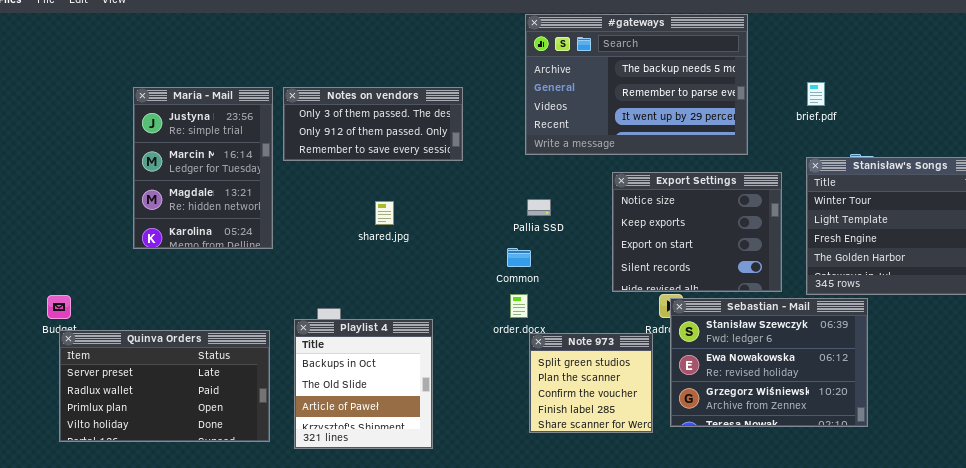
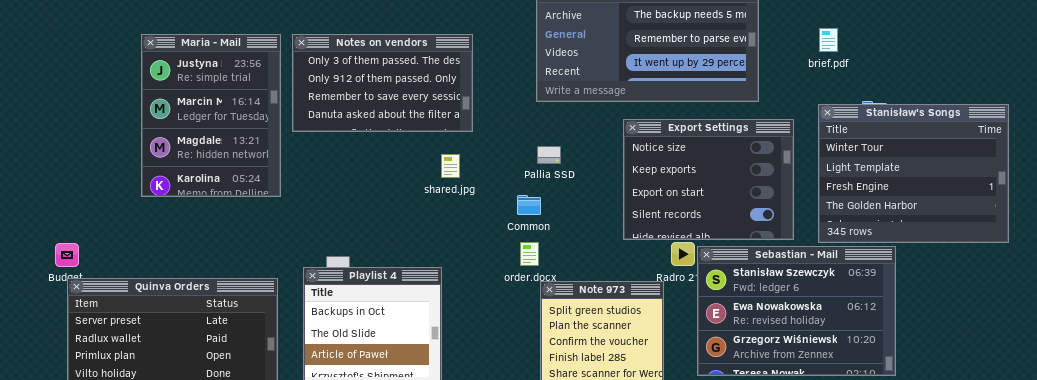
Notes on vendors: [283,87,463,161] -> [292,34,473,132], resized
shared.jpg: [375,201,394,225] -> [441,154,460,178], moved
Sebastian - Mail: [670,298,868,427] -> [697,246,896,376], moved

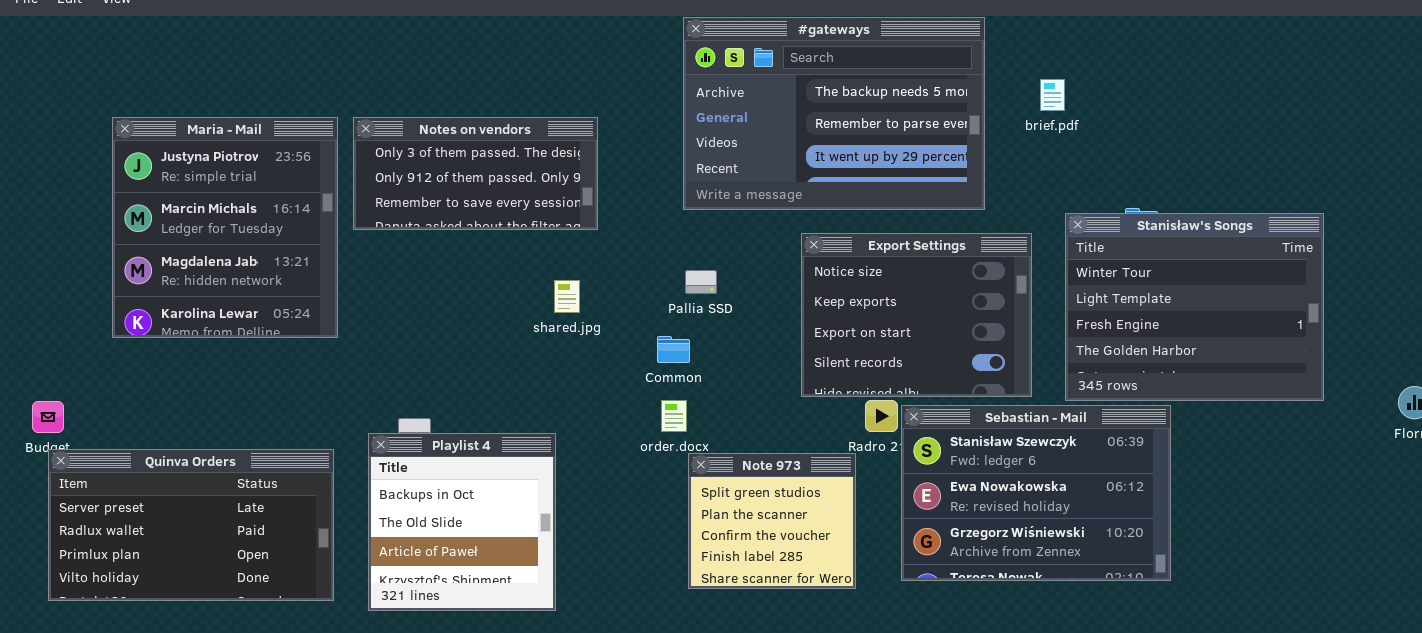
brief.pdf: [819,28,838,52] -> [1040,79,1065,111], moved
Maria - Mail: [141,34,281,197] -> [112,117,338,338], resized
Notes on vendors: [292,34,473,132] -> [353,117,598,230], resized

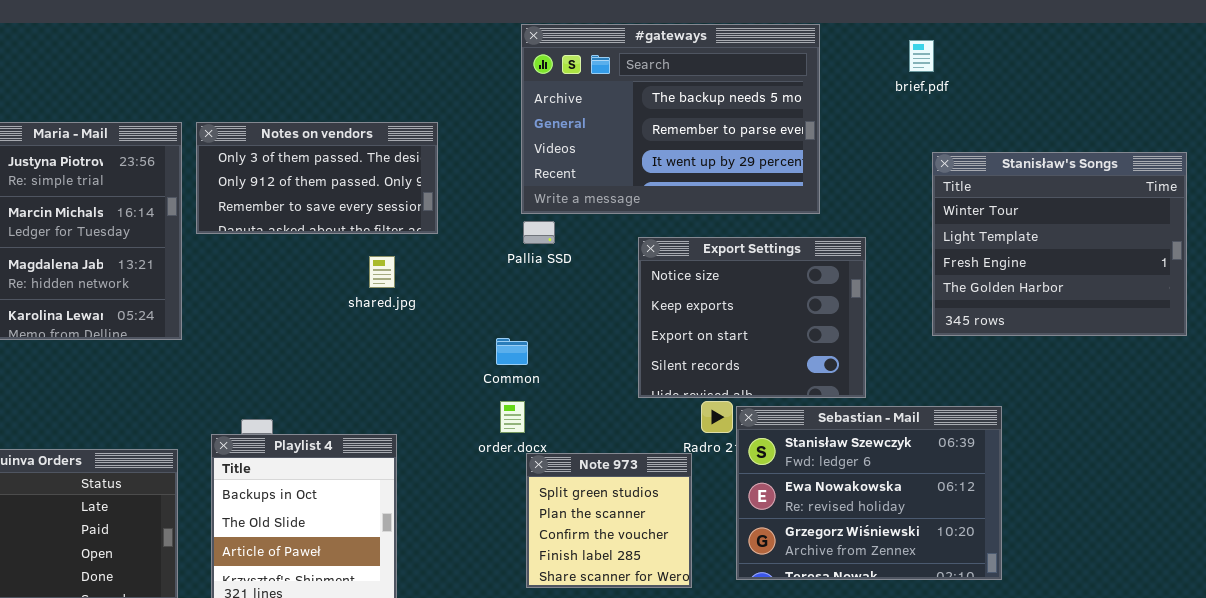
brief.pdf: [1040,79,1065,111] -> [909,40,934,72], moved
Stanisław's Songs: [1065,213,1324,401] -> [932,152,1187,336], moved
Pallia SSD: [685,270,717,294] -> [523,221,555,244], moved
shared.jpg: [554,280,580,313] -> [369,256,395,288], moved

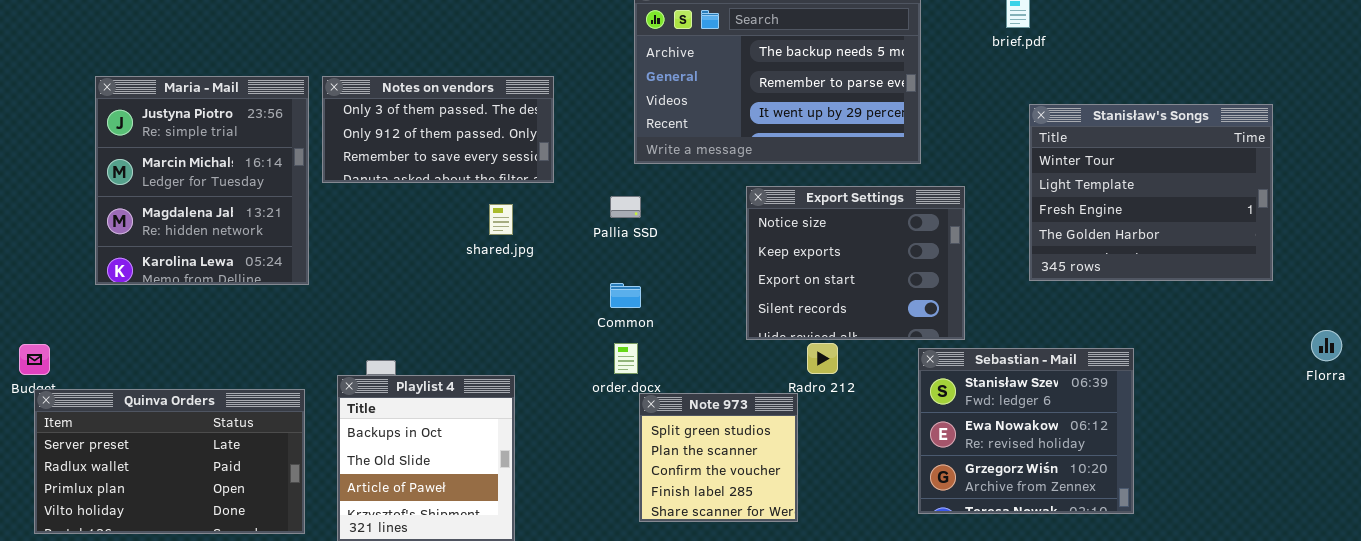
Pallia SSD: [523,221,555,244] -> [610,196,641,218], moved
Sebastian - Mail: [736,406,1002,580] -> [918,348,1134,514], moved, resized

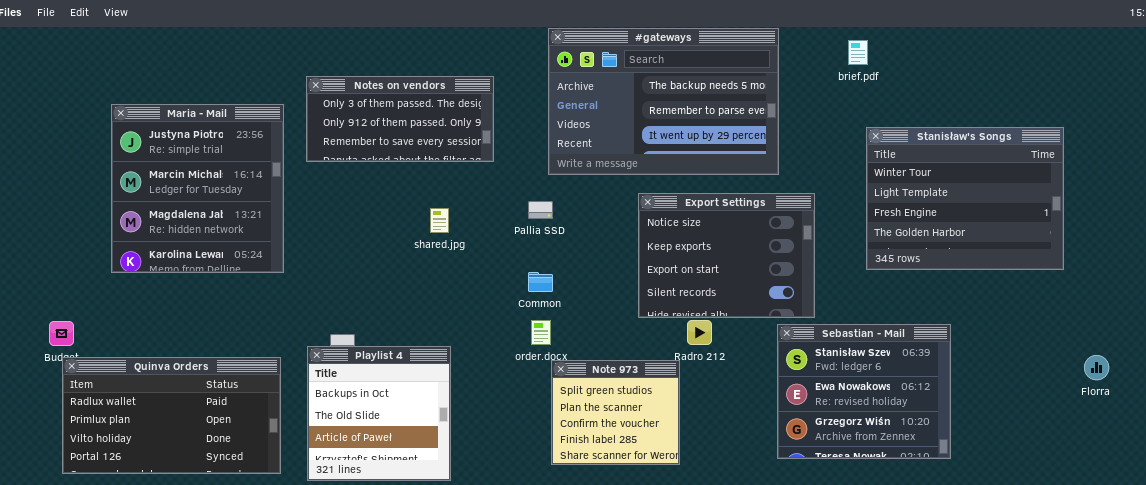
Notes on vendors: [322,76,554,183] -> [306,76,494,162], moved
Florra: [1311,330,1342,361] -> [1084,355,1109,380], moved
Quinva Orders: [34,389,305,534] -> [62,357,281,474], scrolled down 1 row

